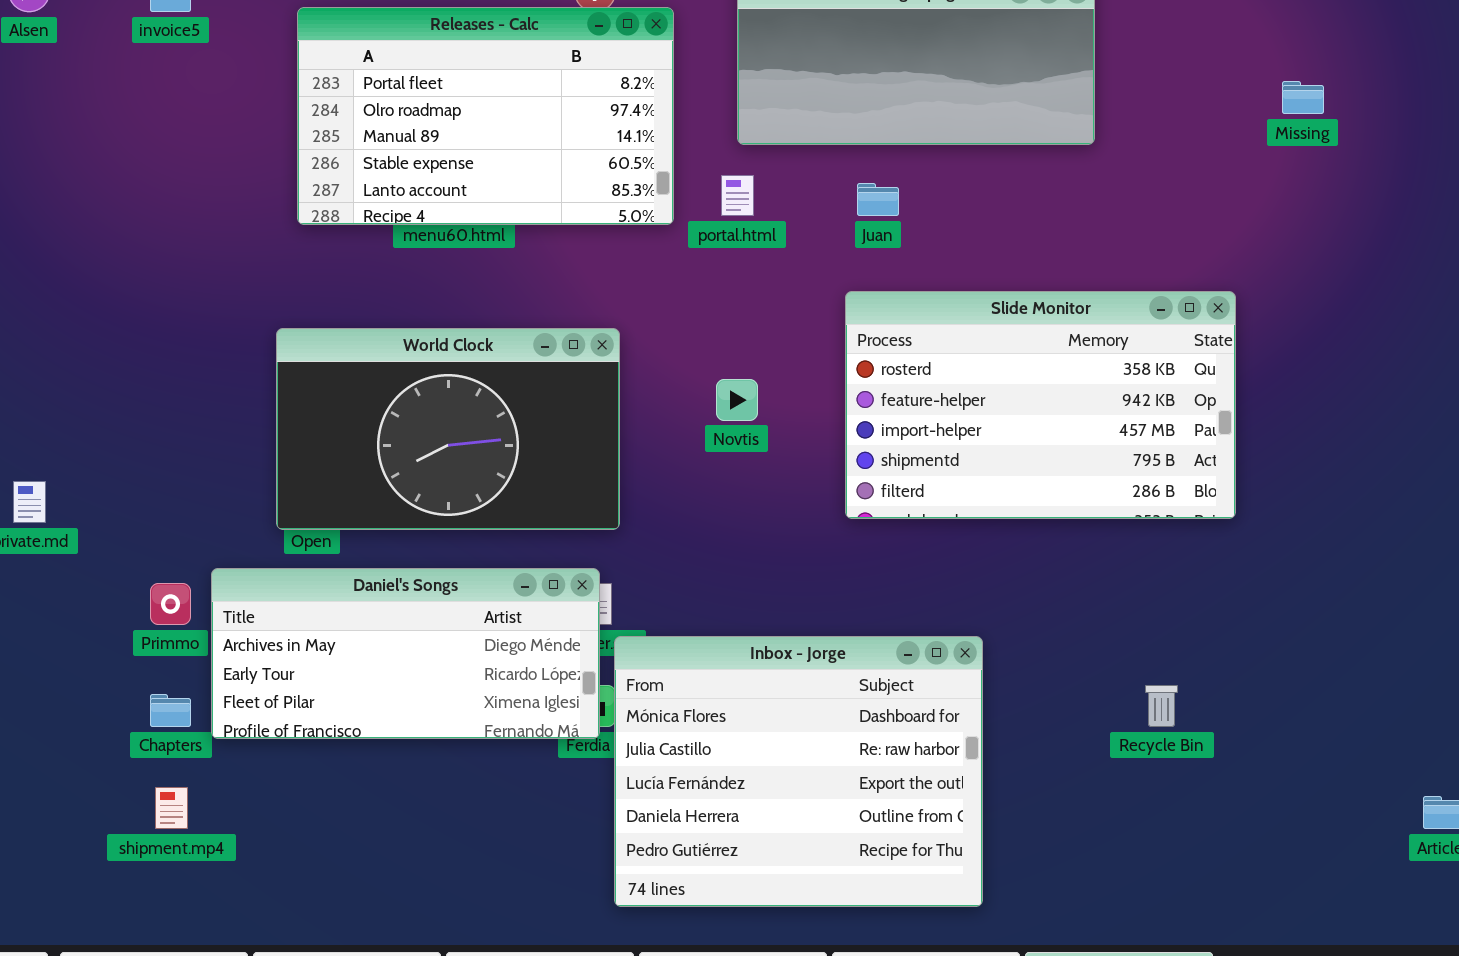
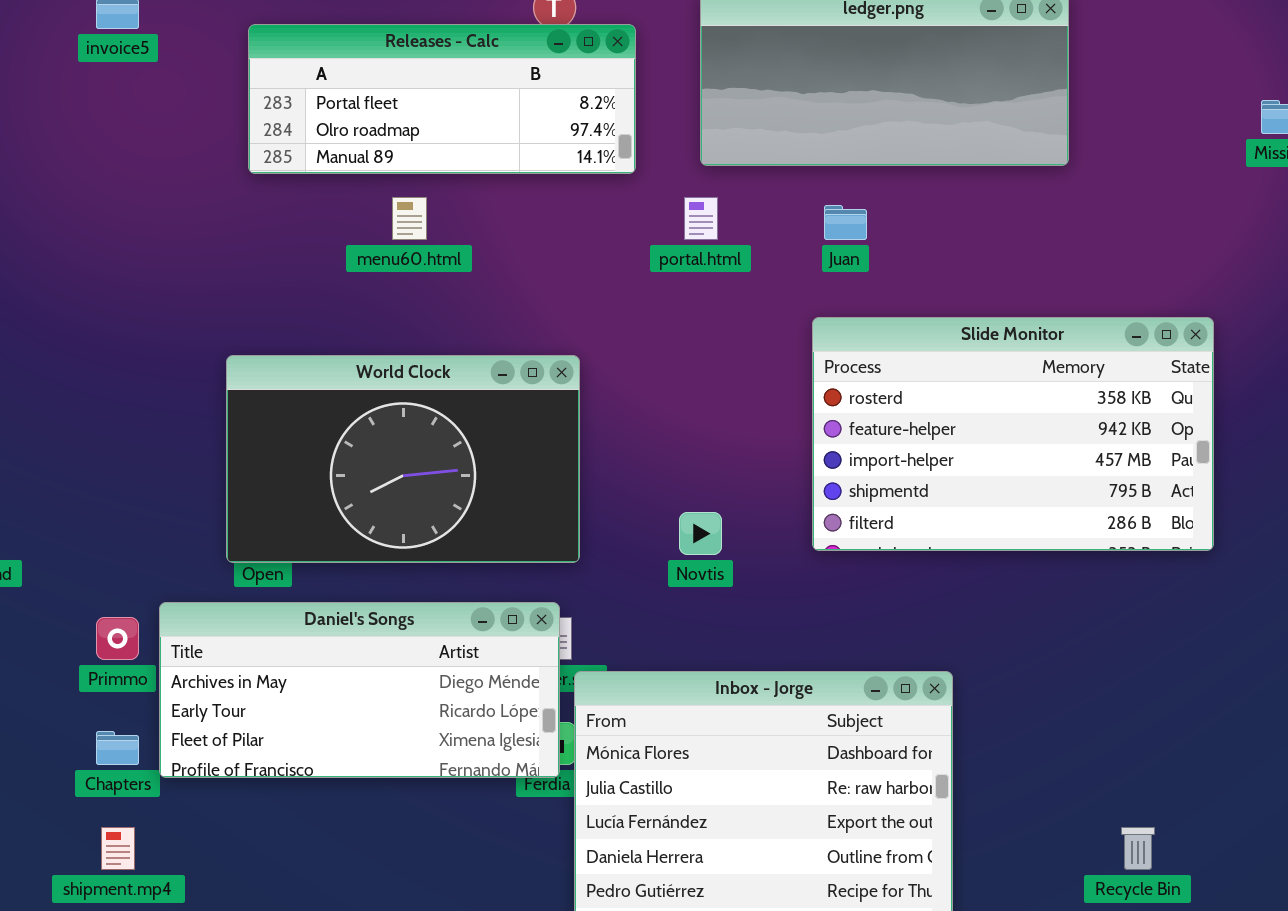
Releases - Calc: [297,7,674,225] -> [248,24,636,174], resized
Novtis: [716,379,758,421] -> [679,512,722,555], moved
Recycle Bin: [1145,685,1178,727] -> [1121,827,1155,870], moved

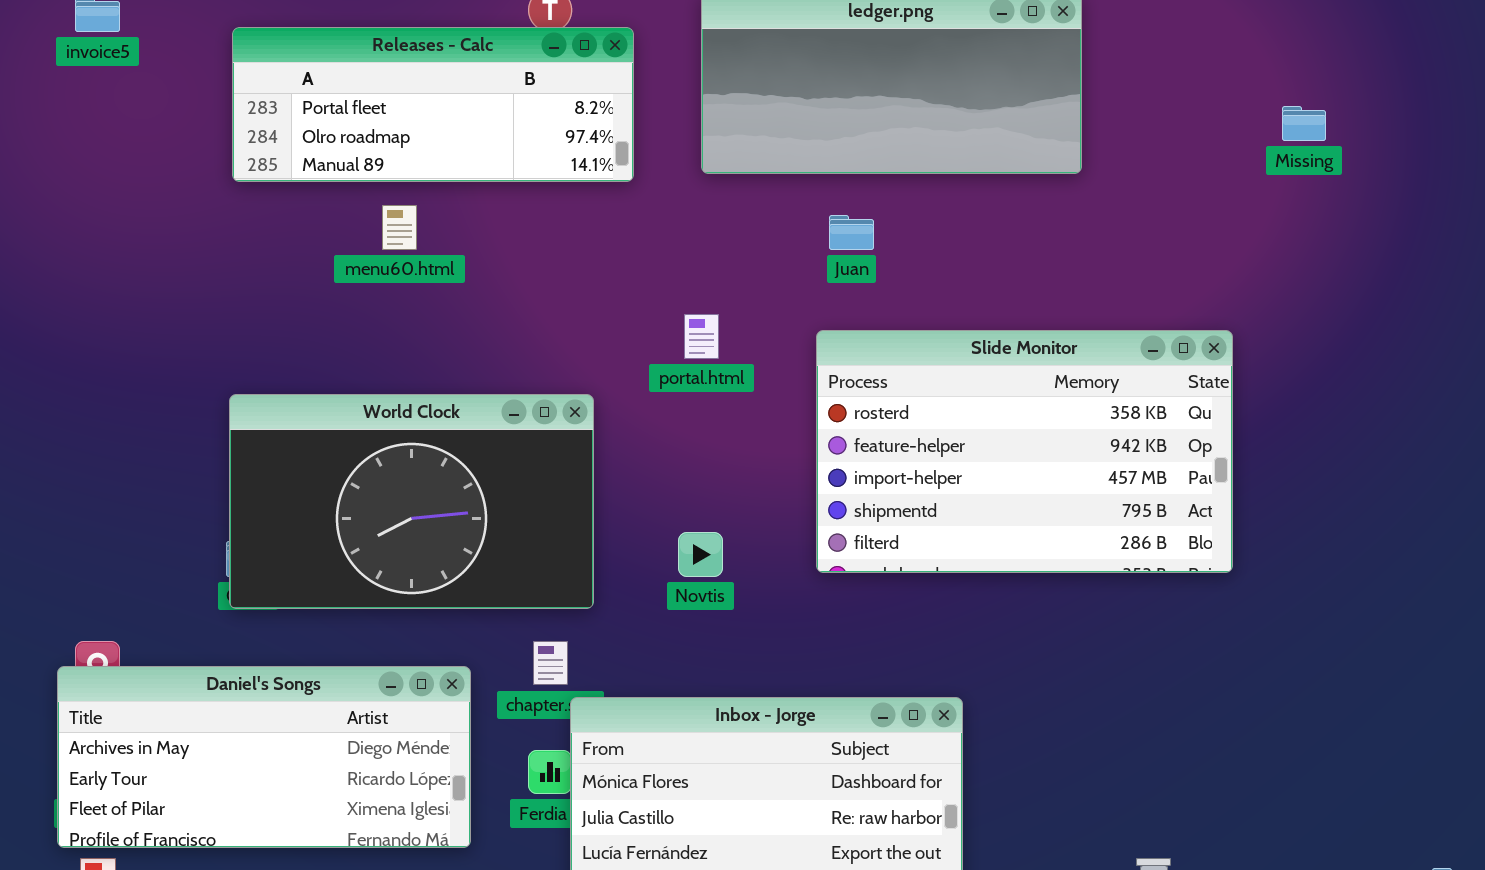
portal.html: [684,197,718,240] -> [684,314,719,359], moved
World Clock: [226,355,580,563] -> [229,394,594,609], moved
Daniel's Songs: [159,602,560,778] -> [57,666,471,848], moved

